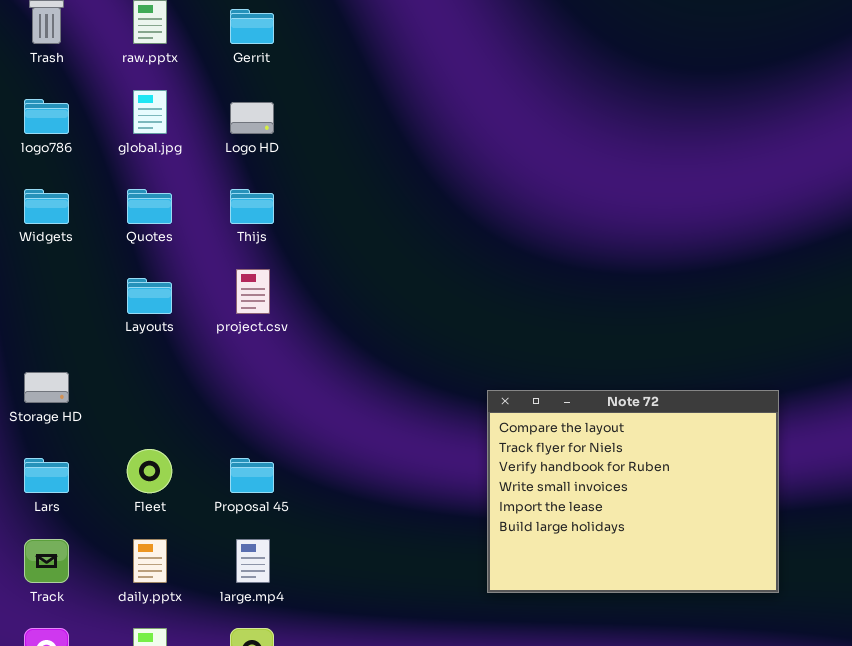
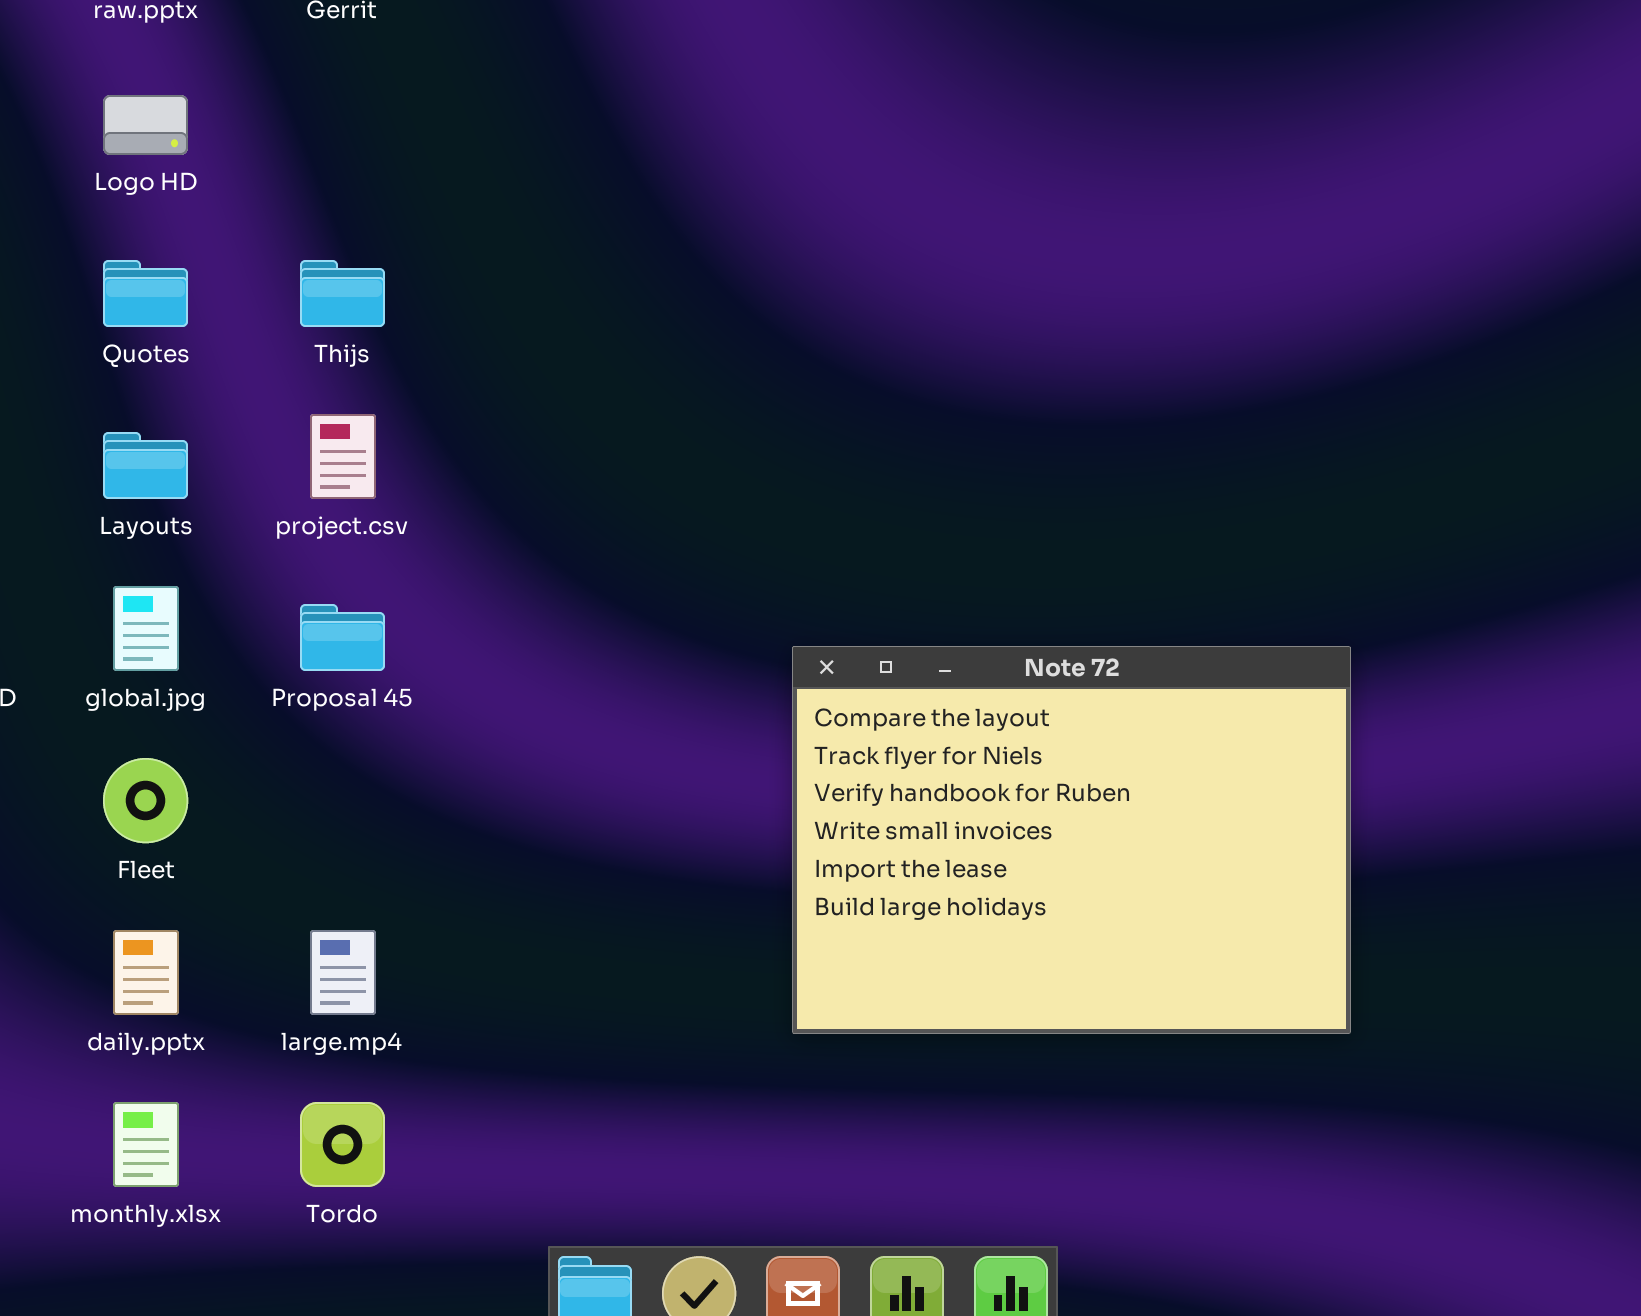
global.jpg: [133,90,167,134] -> [113,586,179,671], moved
Logo HD: [230,102,274,134] -> [103,95,188,155], moved
Proposal 45: [230,458,274,493] -> [300,604,385,671], moved

